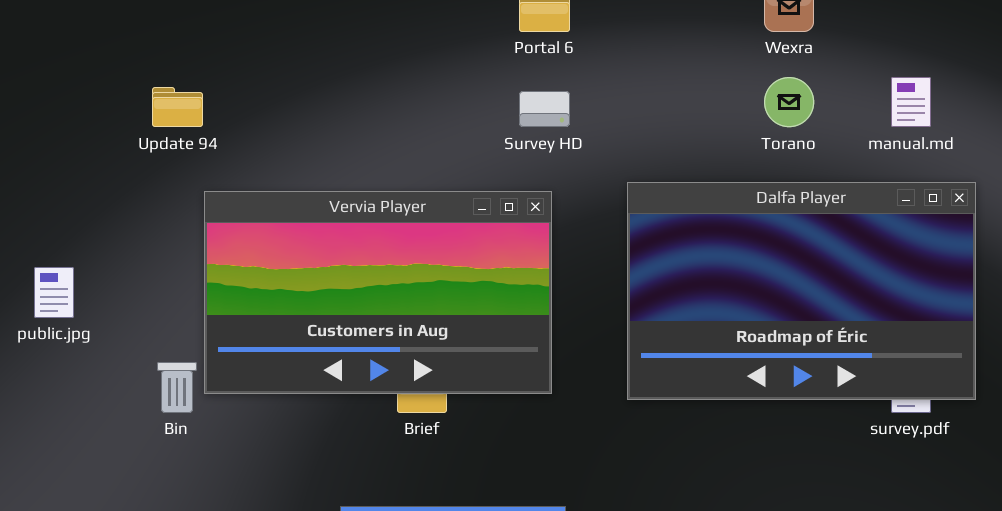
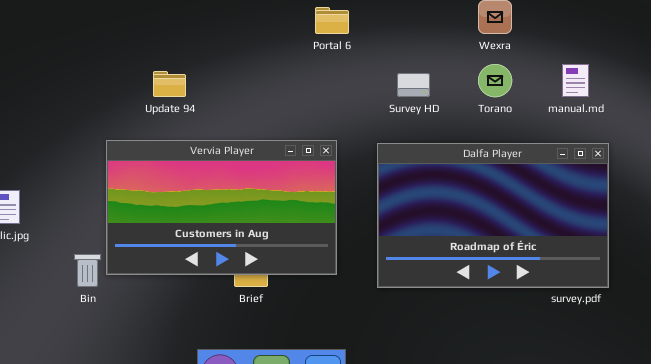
Update 94: [152,87,203,127] -> [153,71,186,97], moved
Survey HD: [519,91,570,127] -> [397,73,430,97], moved
Dalfa Player: [627,182,976,400] -> [377,143,609,288], moved

